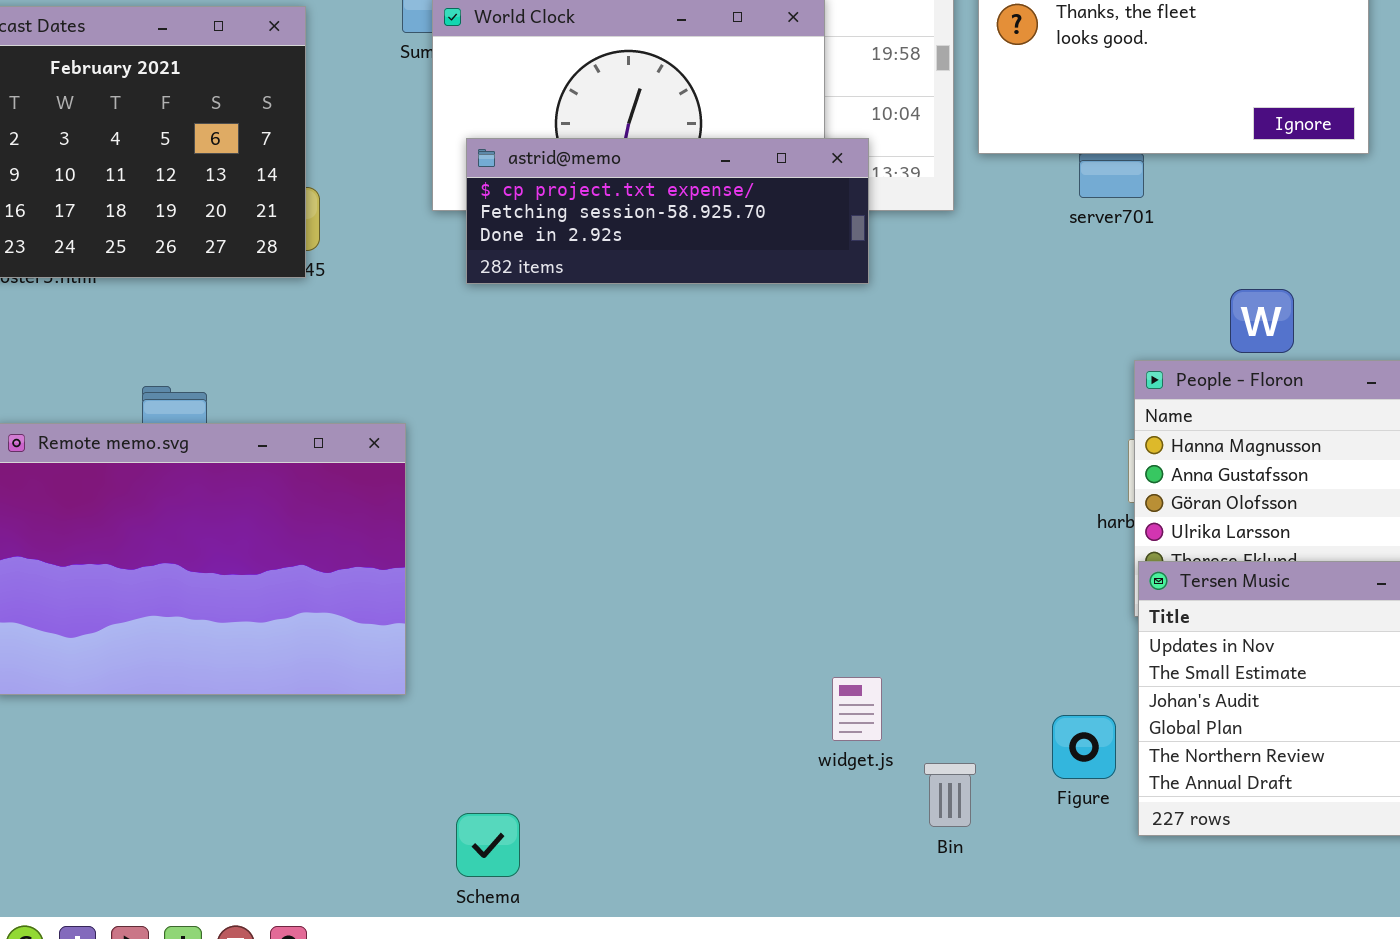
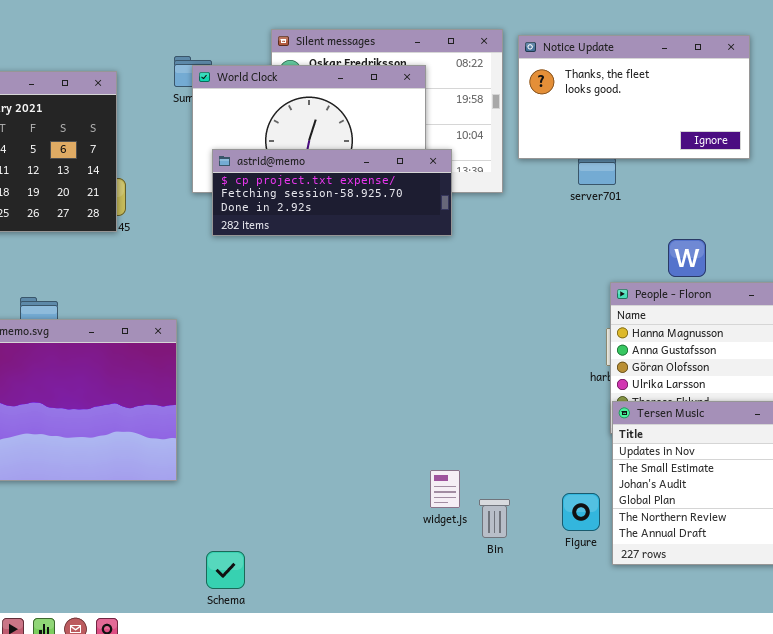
Bin: [924,763,976,827] -> [479,499,510,538], moved

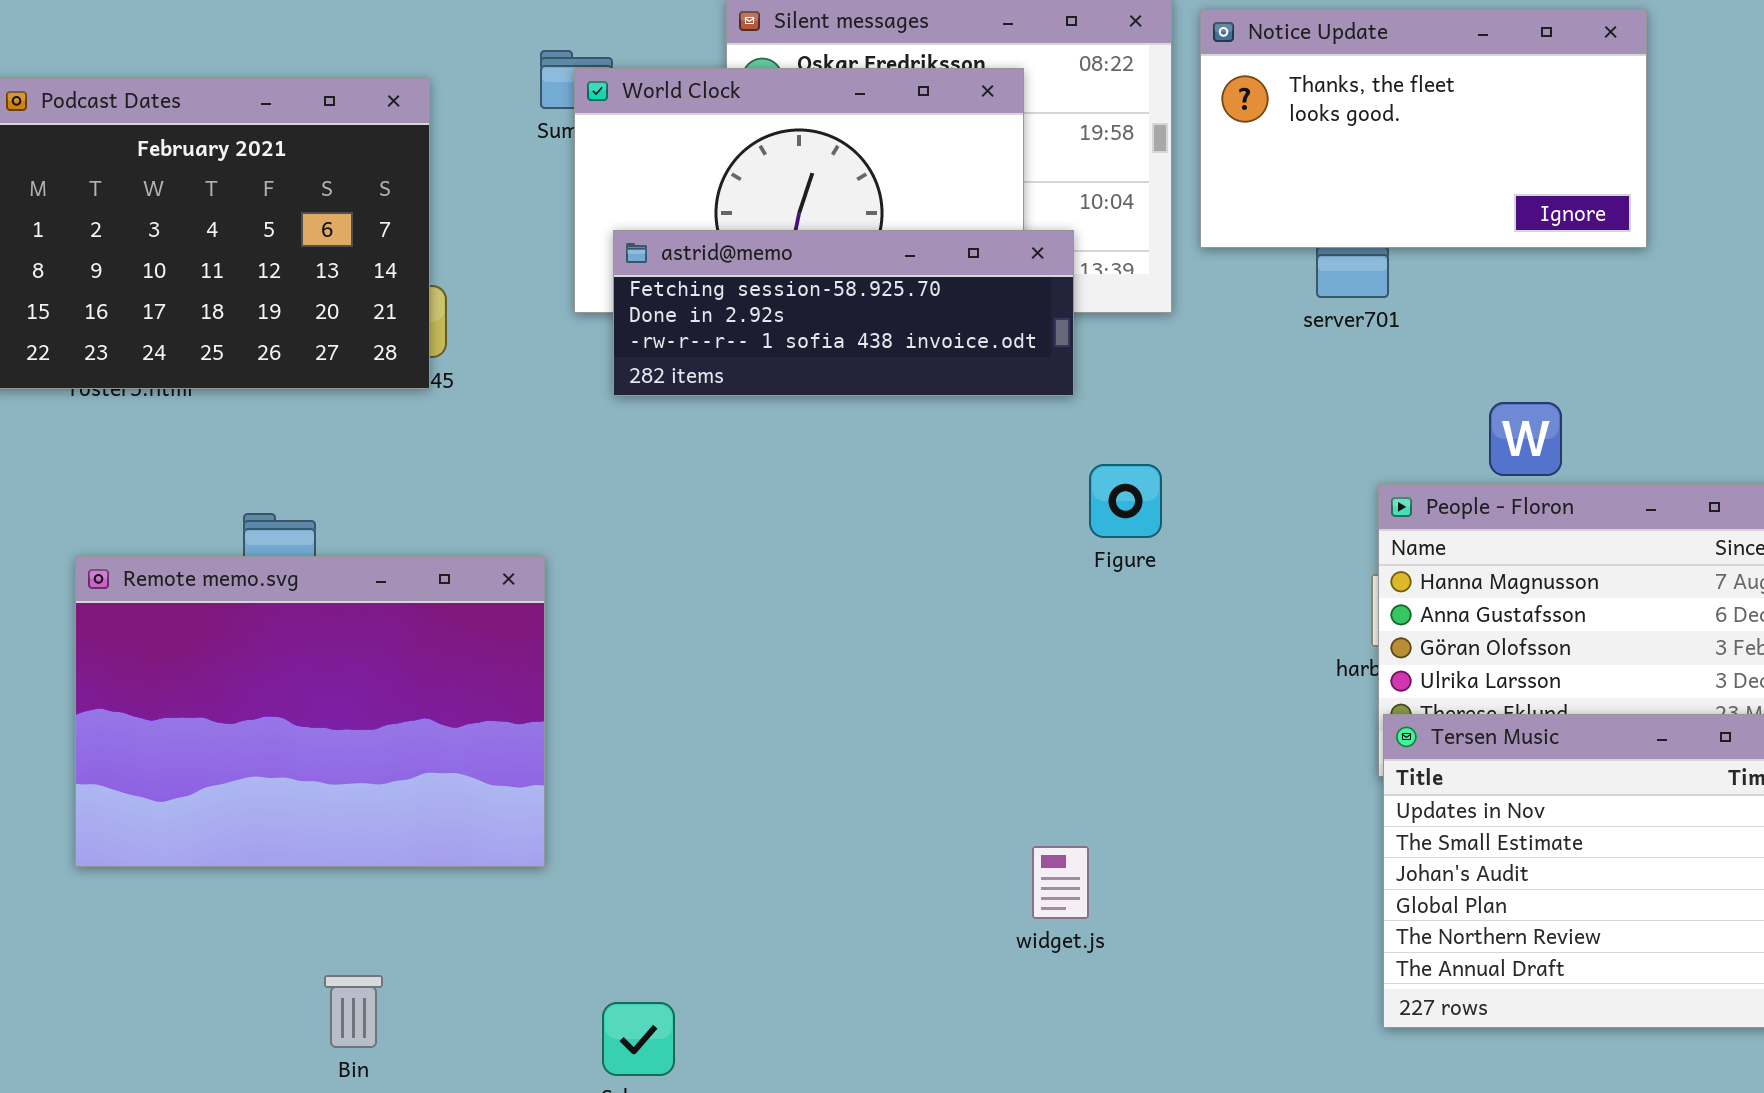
astrid@memo: [212,149,452,236] -> [613,230,1074,396], scrolled down 1 row
Figure: [562,493,600,531] -> [1089,464,1162,538], moved
Bin: [479,499,510,538] -> [324,975,383,1048], moved

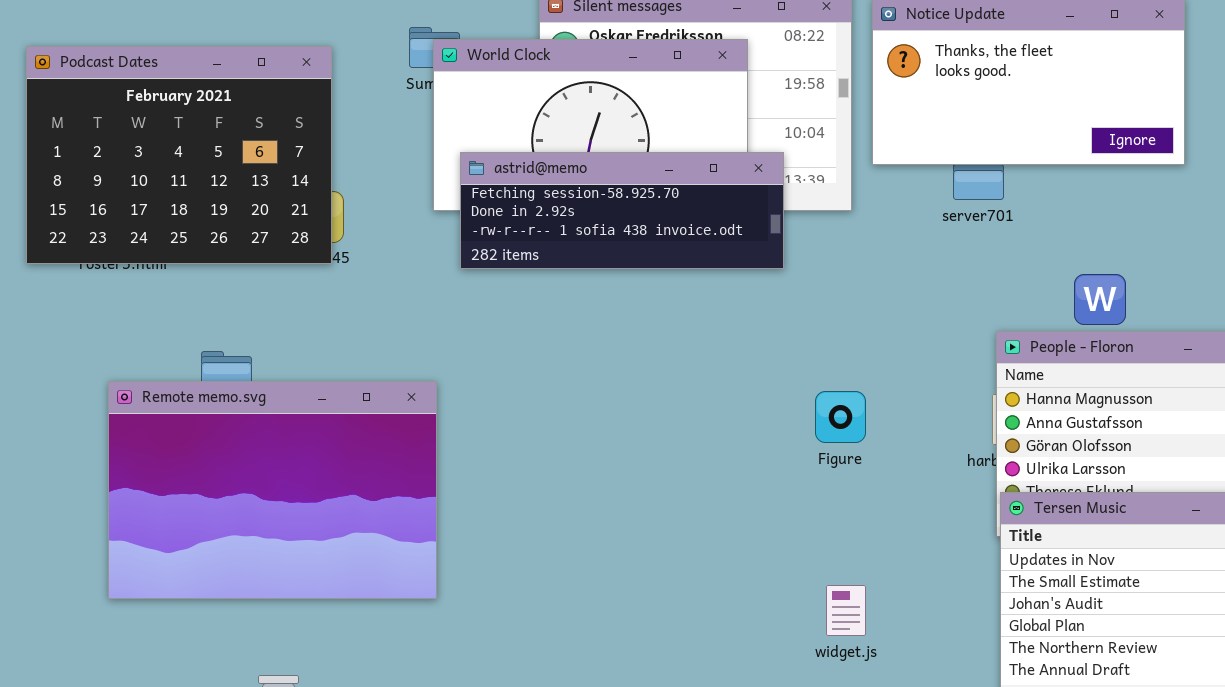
Figure: [1089,464,1162,538] -> [815,391,866,443], moved
Remote memo.svg: [75,556,545,867] -> [108,381,437,599], moved
widget.js: [1032,846,1089,919] -> [826,585,866,636], moved

